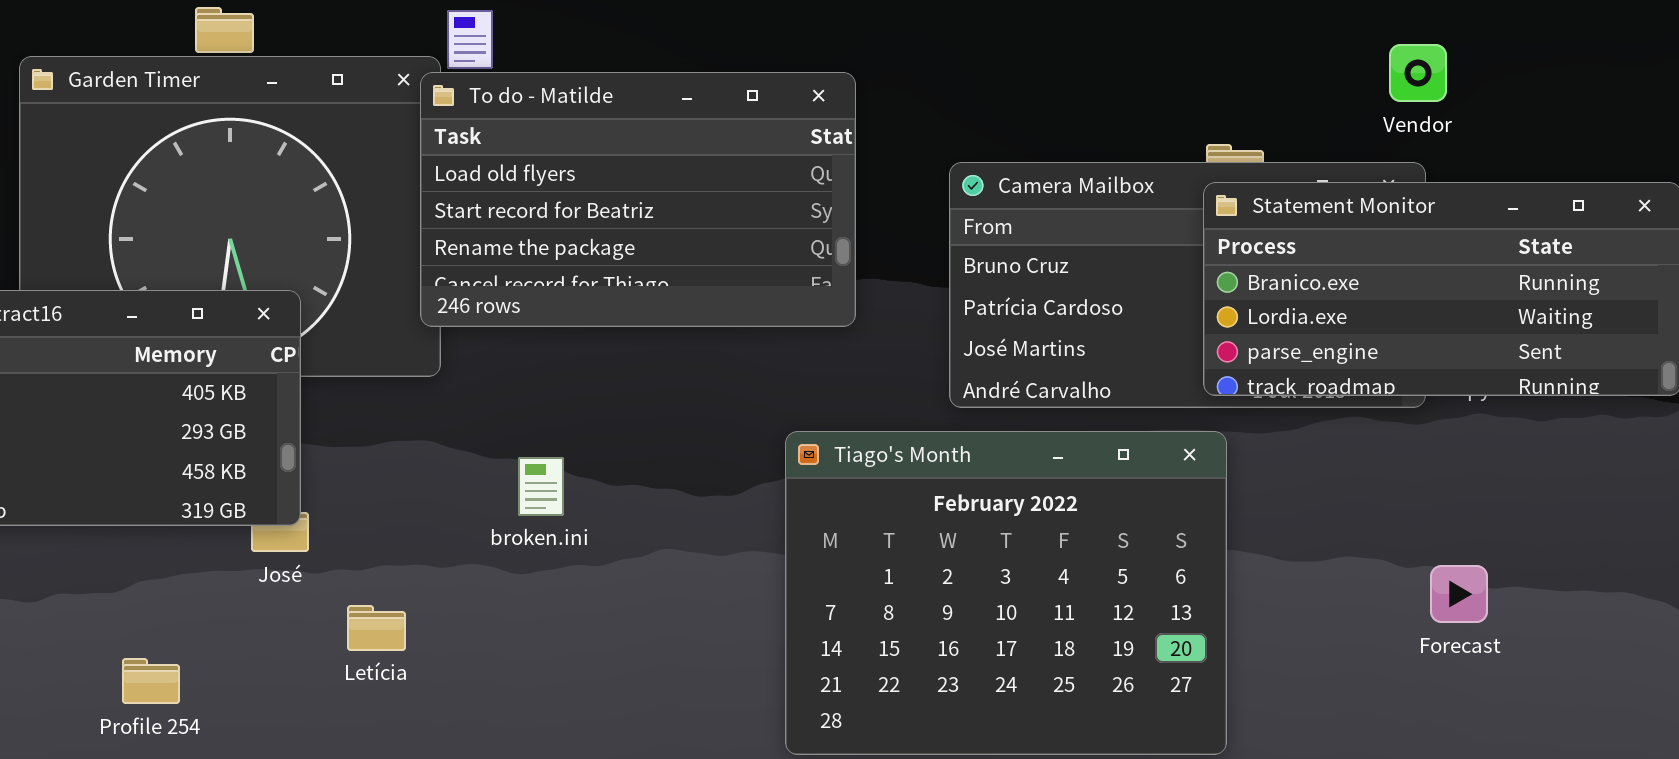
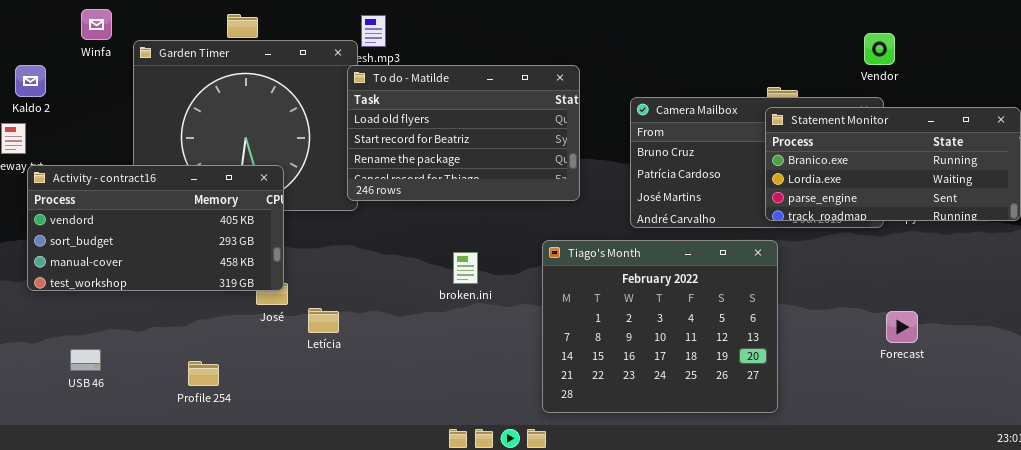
To do - Matilde: [420,72,856,327] -> [347,65,580,201], moved
broken.ini: [518,457,564,516] -> [453,252,478,284], moved
Letícia: [347,605,406,651] -> [308,308,339,333], moved

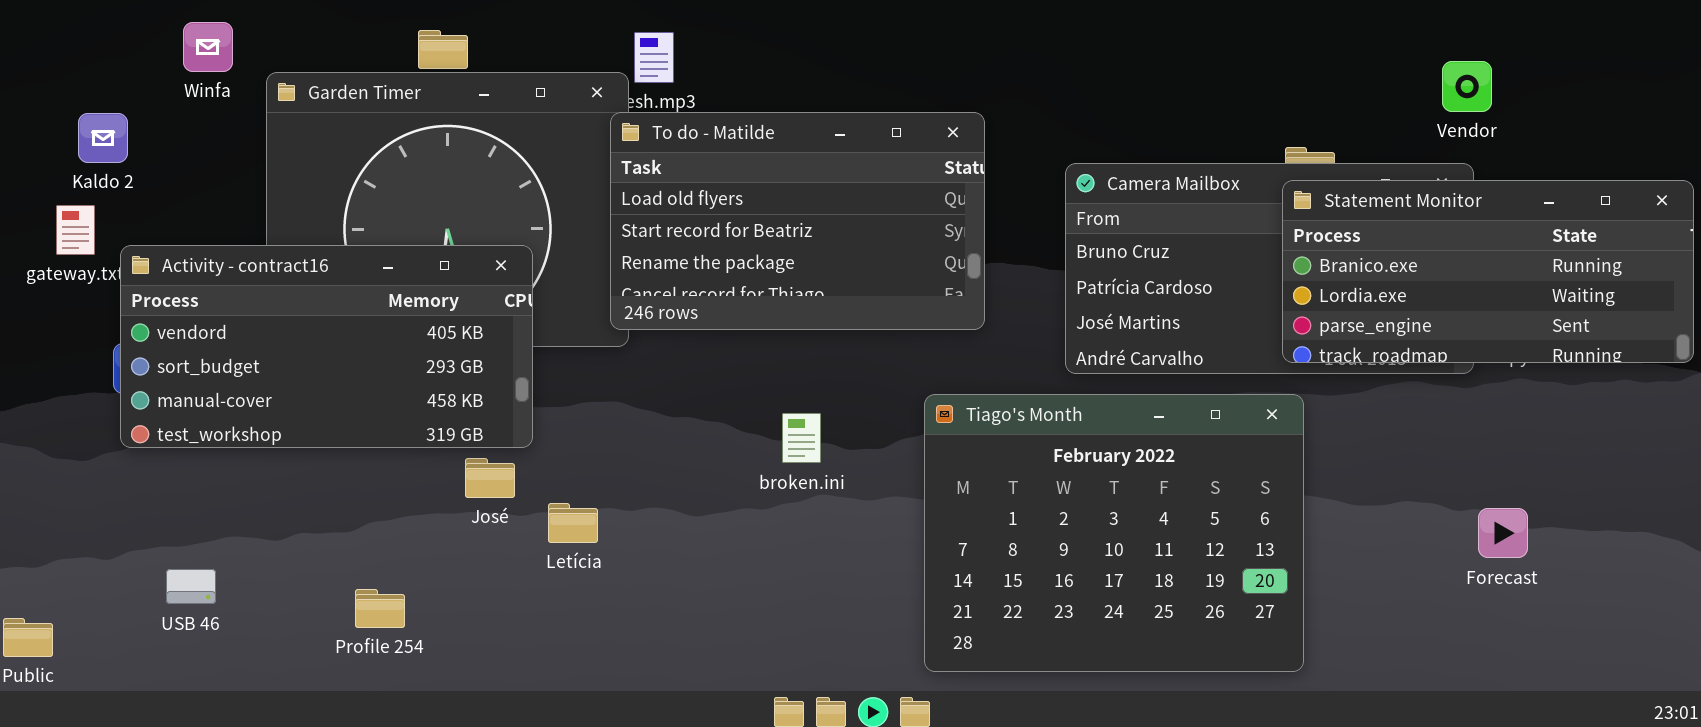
Activity - contract16: [27,165,284,291] -> [120,245,533,448], moved

